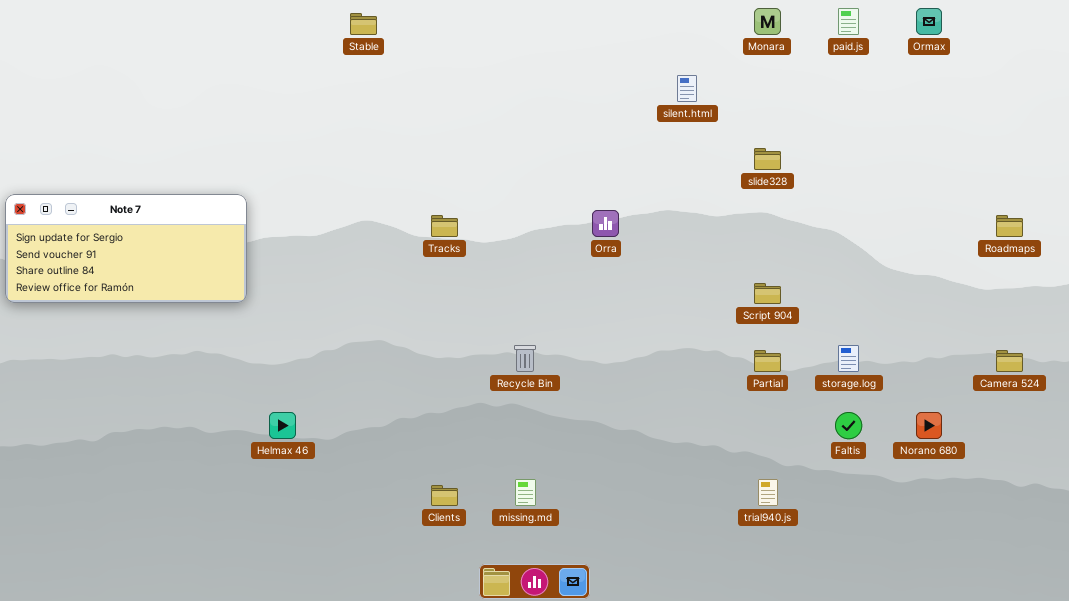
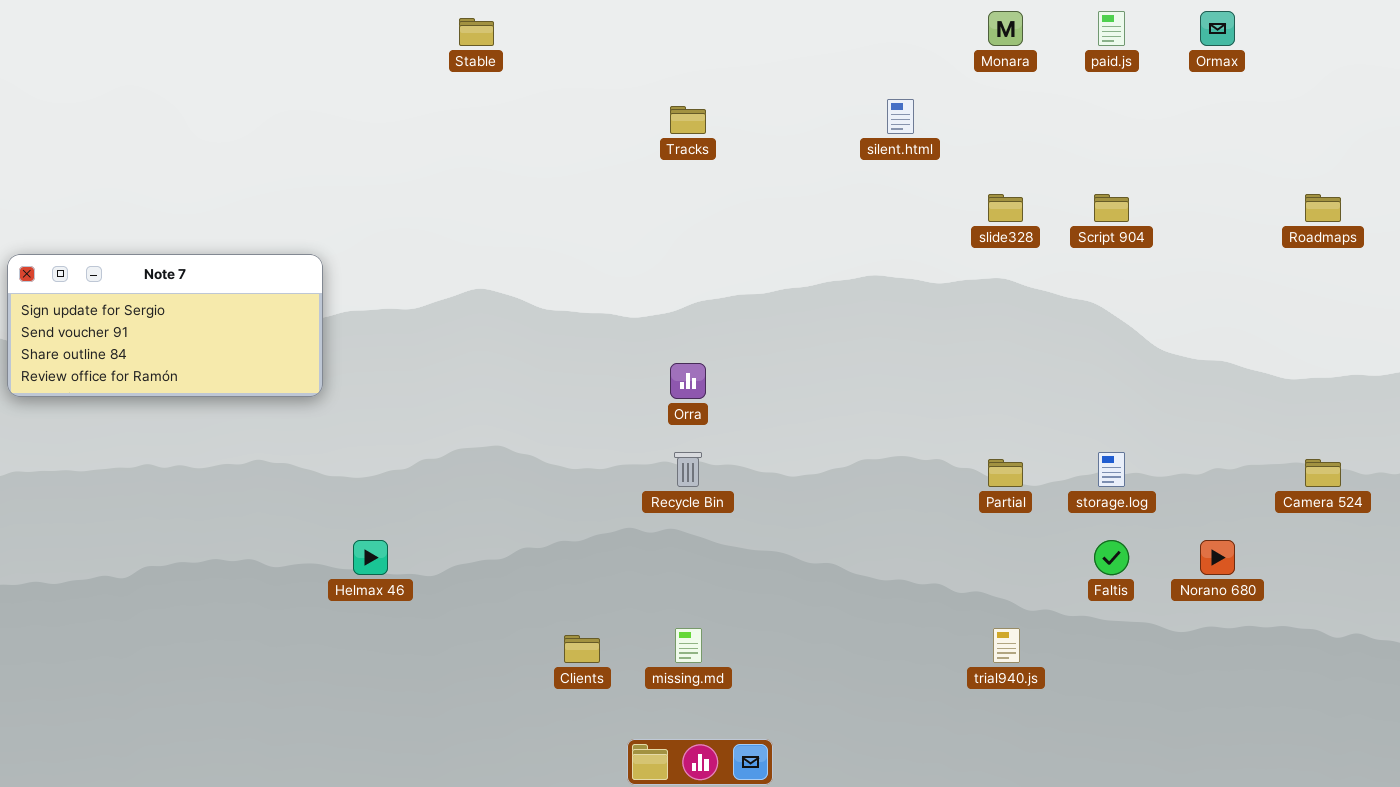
Orra: [592,210,619,237] -> [670,363,706,399], moved
Tracks: [431,215,458,237] -> [670,106,706,134], moved
Roadmaps: [996,215,1023,237] -> [1305,194,1341,222], moved
Script 904: [754,283,781,304] -> [1094,194,1129,222], moved

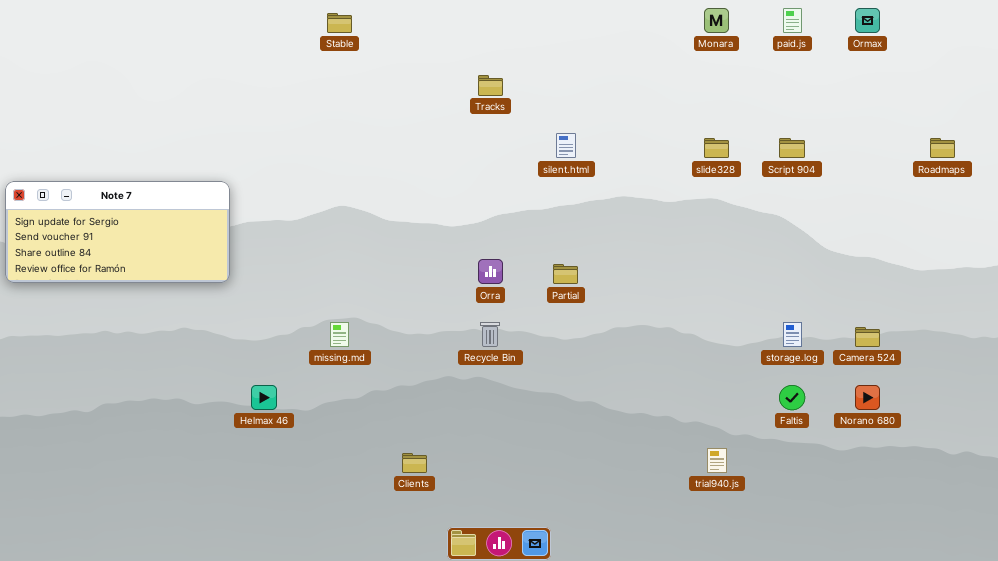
silent.html: [887,99,914,134] -> [556,133,576,158], moved
Partial: [988,459,1023,487] -> [553,264,578,284], moved
Camera 524: [1305,459,1341,487] -> [855,327,880,347], moved
missing.md: [675,628,702,663] -> [330,322,349,347], moved

